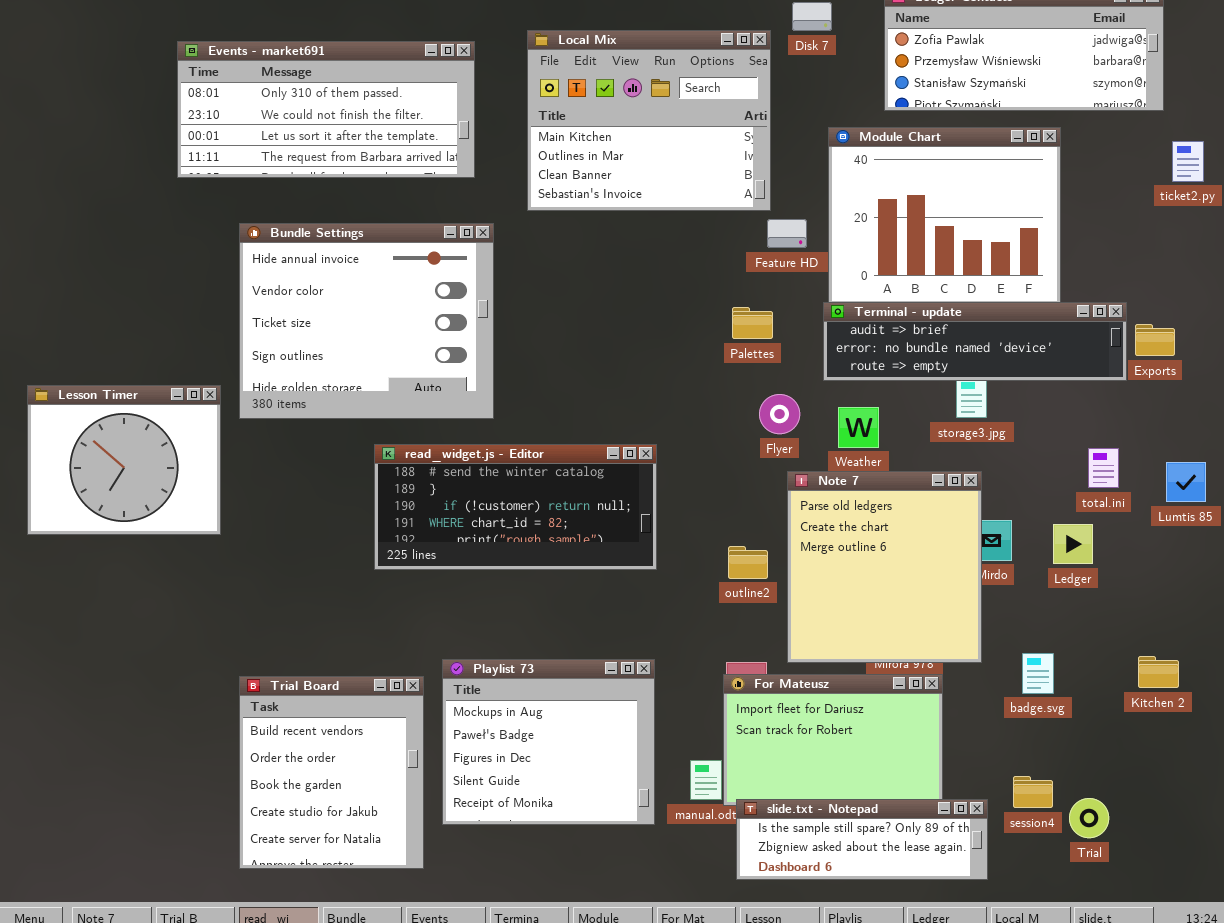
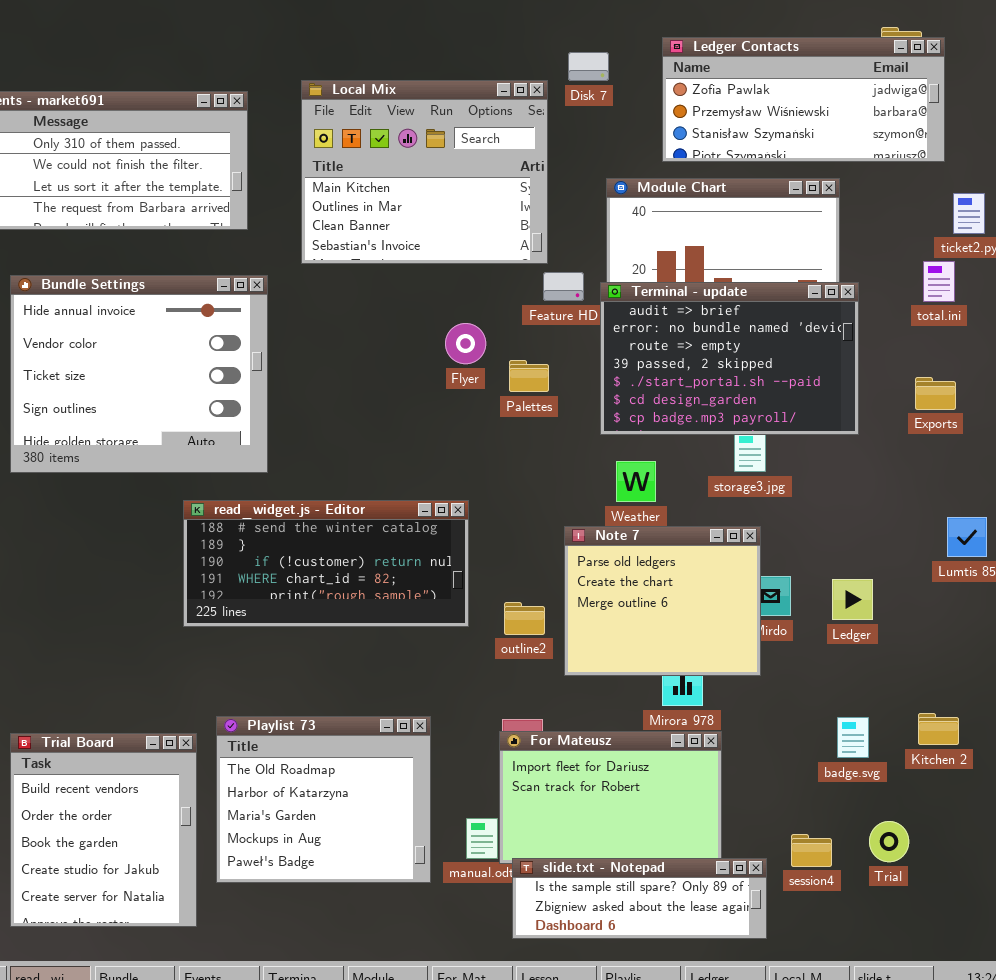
Terminal - update: [823,302,1127,381] -> [600,282,859,435], resized
Flyer: [759,394,800,434] -> [445,323,486,364], moved
read_widget.js - Editor: [374,444,657,570] -> [183,500,469,627], moved
total.ini: [1088,448,1119,488] -> [923,261,955,302], moved
Note 7: [787,471,982,663] -> [564,526,761,676], resized
badge.svg: [1022,653,1054,694] -> [837,717,869,758], moved
Playlist 73: [442,659,655,825] -> [216,716,431,883], scrolled up 3 rows
Trial: [1069,798,1109,838] -> [869,821,909,862], moved

